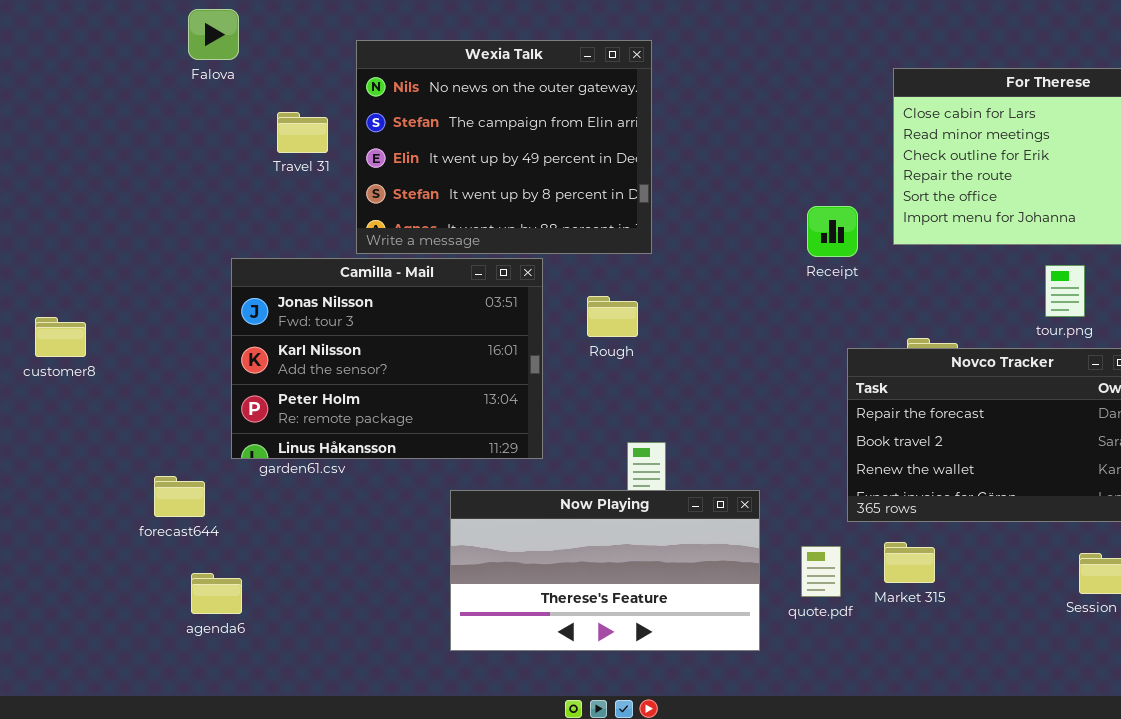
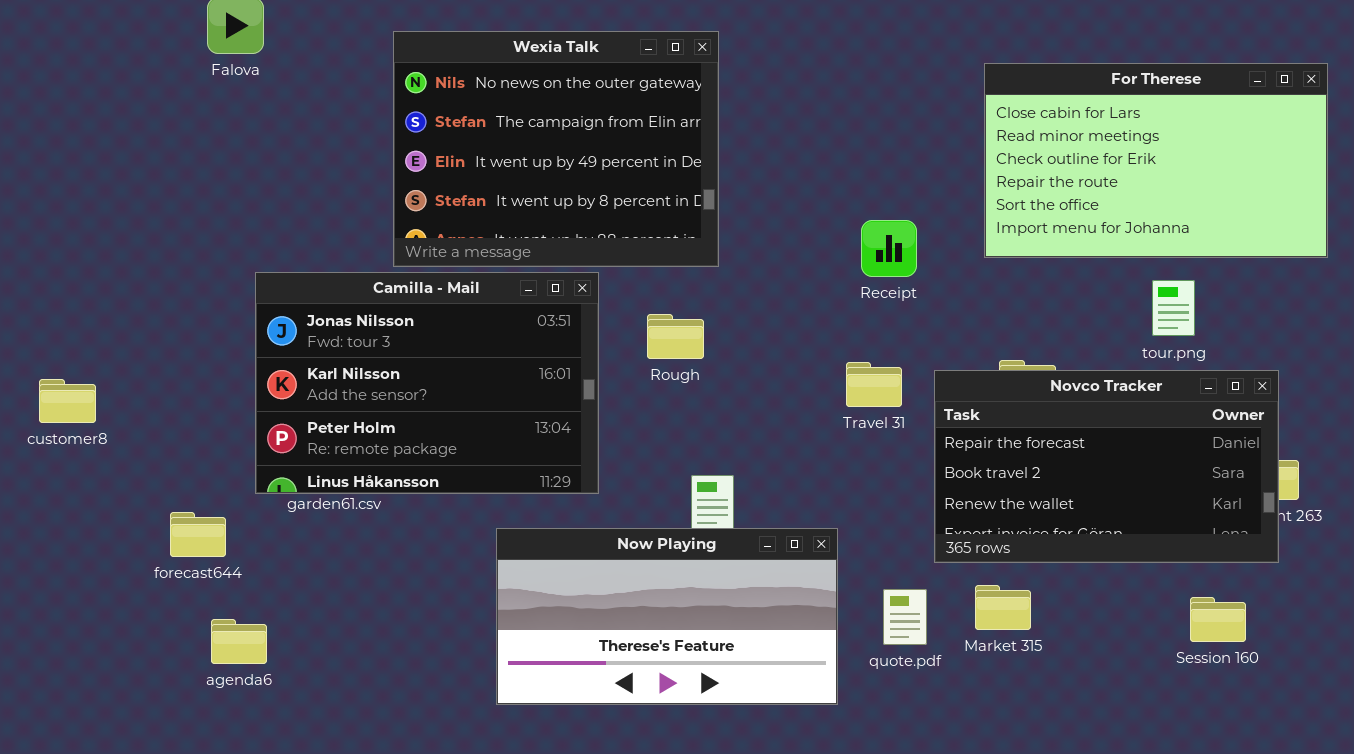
Travel 31: [277,112,328,153] -> [846,362,902,407], moved
Receipt: [807,206,858,257] -> [861,220,917,277], moved
customer8: [35,317,86,357] -> [39,379,96,423], moved

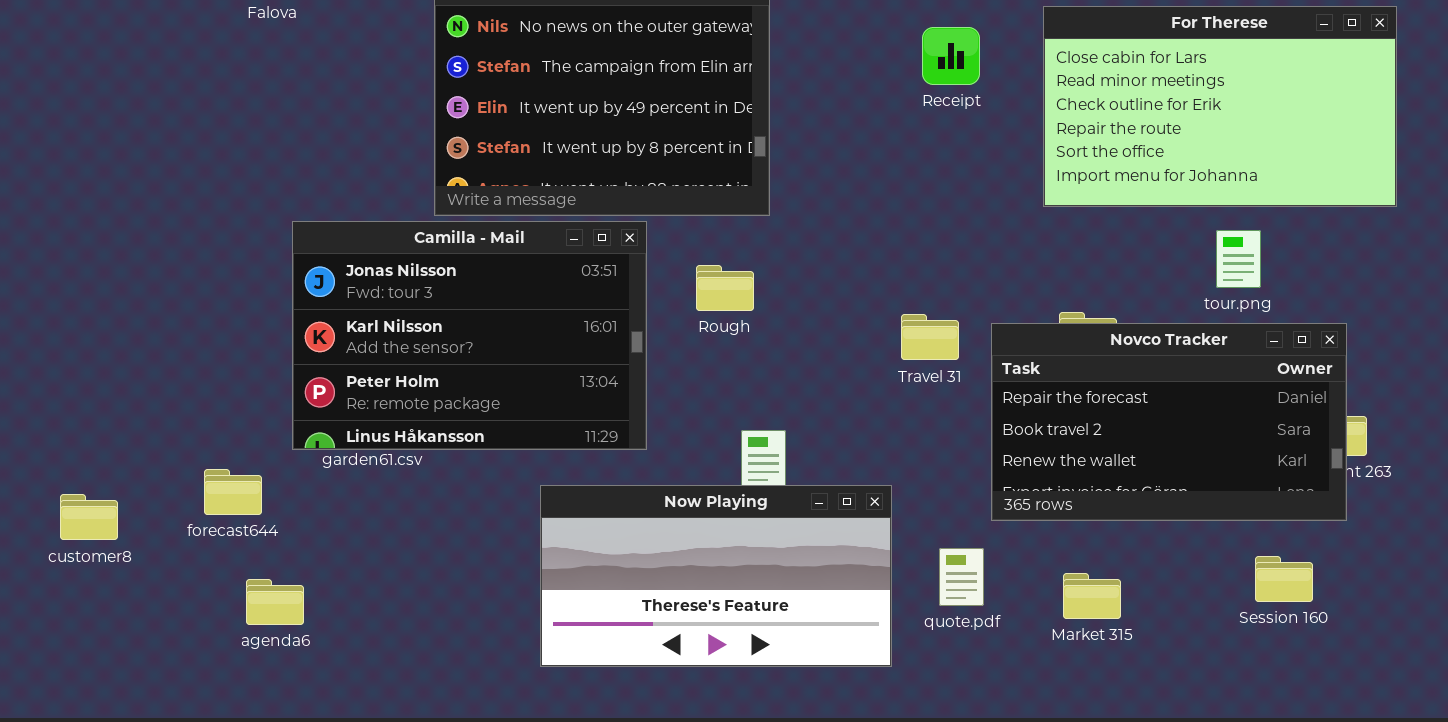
Receipt: [861,220,917,277] -> [922,27,980,85], moved
customer8: [39,379,96,423] -> [60,494,118,540], moved
Market 315: [975,585,1031,630] -> [1063,573,1121,619], moved

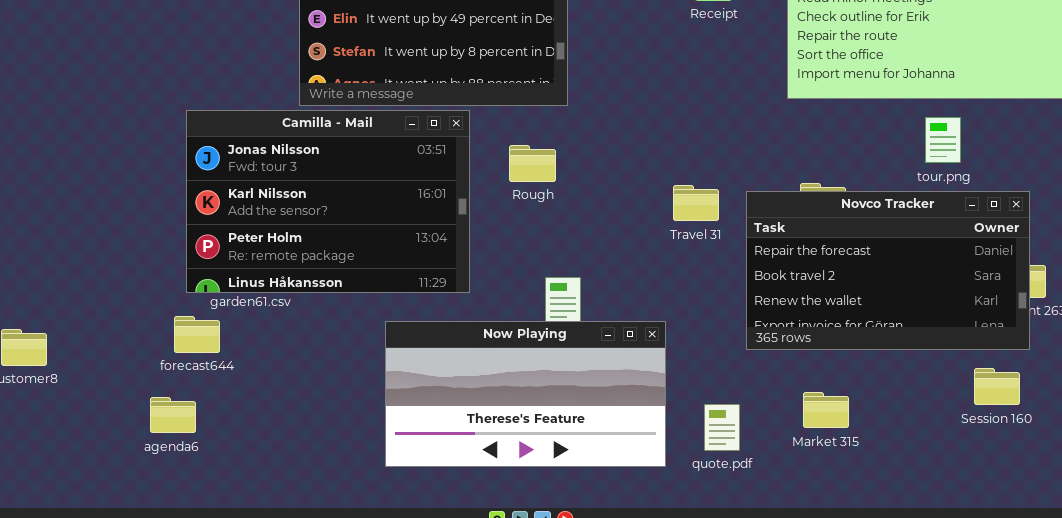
forecast644: [204,469,262,515] -> [174,316,220,353], moved
quote.pdf: [939,548,984,606] -> [704,404,740,451], moved
Session 160: [1255,556,1313,602] -> [974,368,1020,405], moved

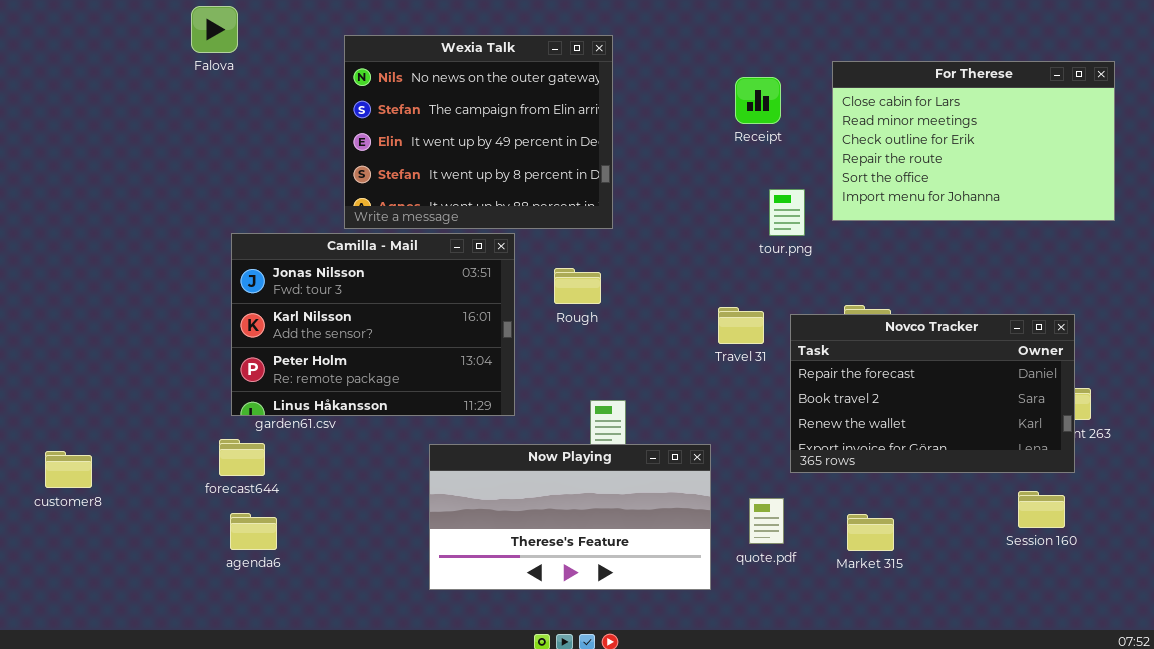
tour.png: [925,117,961,163] -> [769,189,805,236], moved
agenda6: [150,397,196,433] -> [230,513,277,550], moved
quote.pdf: [704,404,740,451] -> [749,498,784,544], moved

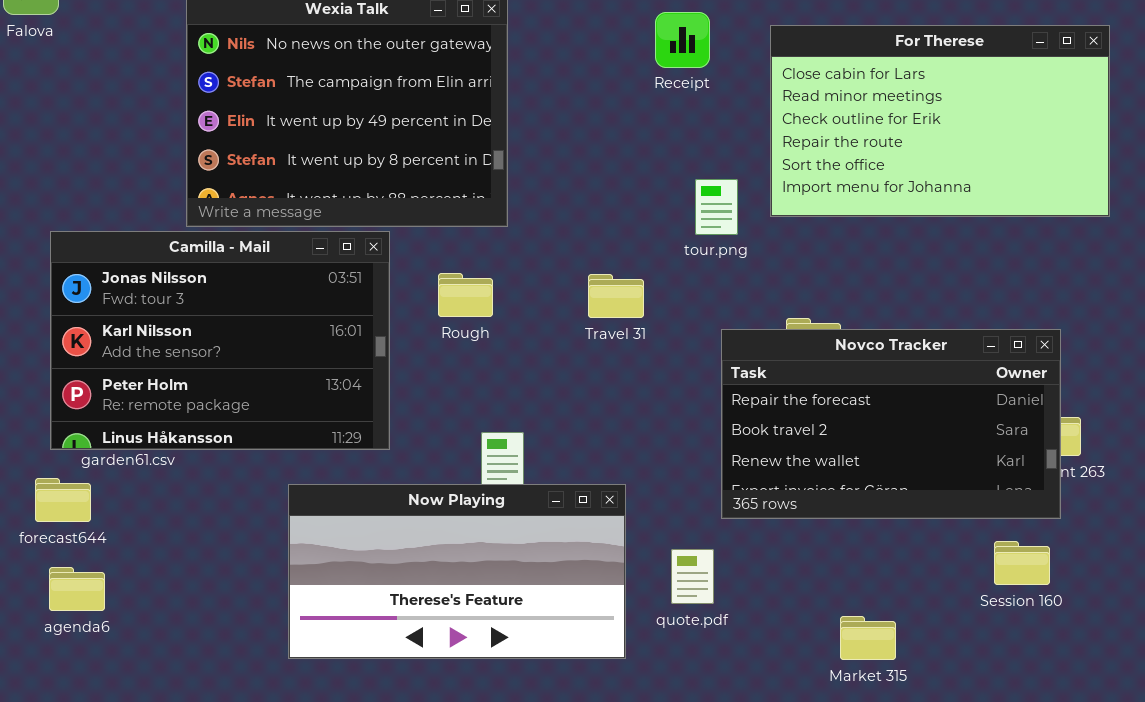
Receipt: [735,77,781,124] -> [655,12,710,68], moved
Travel 31: [718,307,764,344] -> [588,274,644,318], moved
Market 315: [847,514,894,551] -> [840,616,896,660], moved

